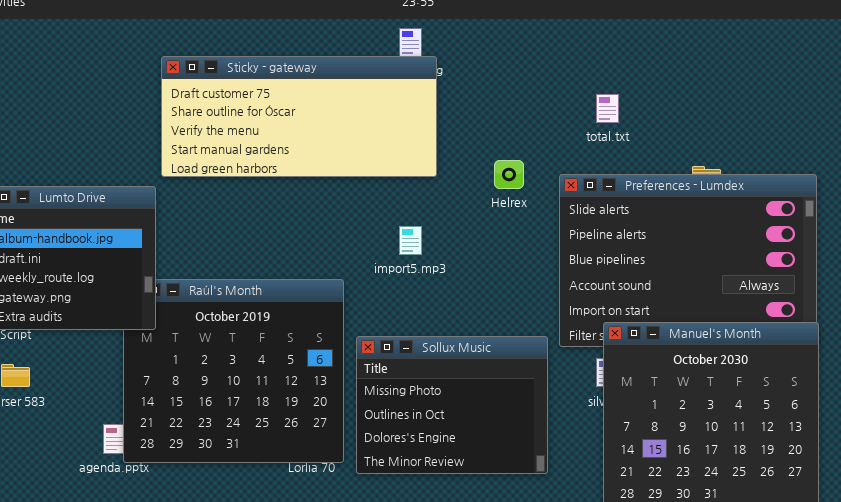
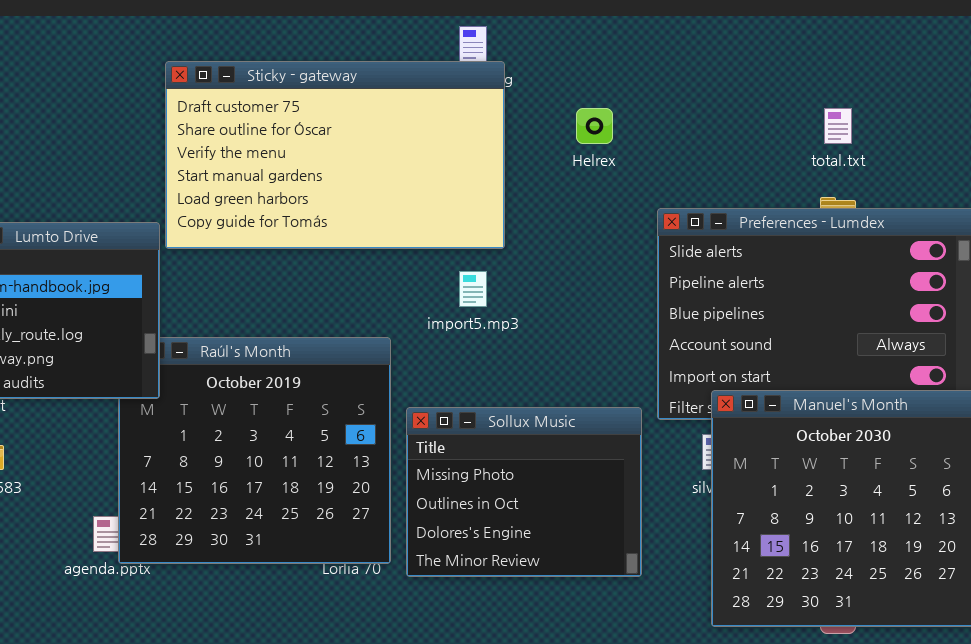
Sticky - gateway: [161,56,437,177] -> [165,61,505,249], resized
total.txt: [596,94,619,123] -> [824,108,852,144], moved
Helrex: [494,160,524,189] -> [576,108,613,144], moved

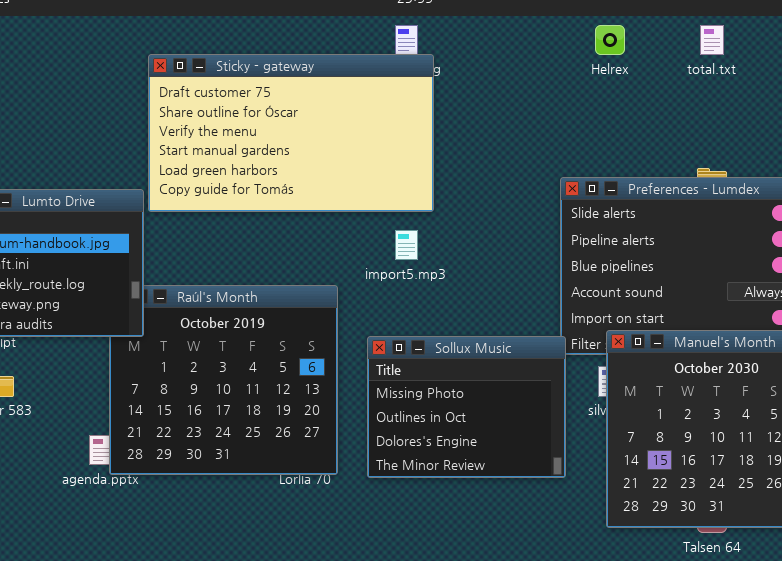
Helrex: [576,108,613,144] -> [595,25,625,55], moved
total.txt: [824,108,852,144] -> [700,25,724,55], moved
Sollux Music: [406,407,642,577] -> [367,336,566,478], moved

